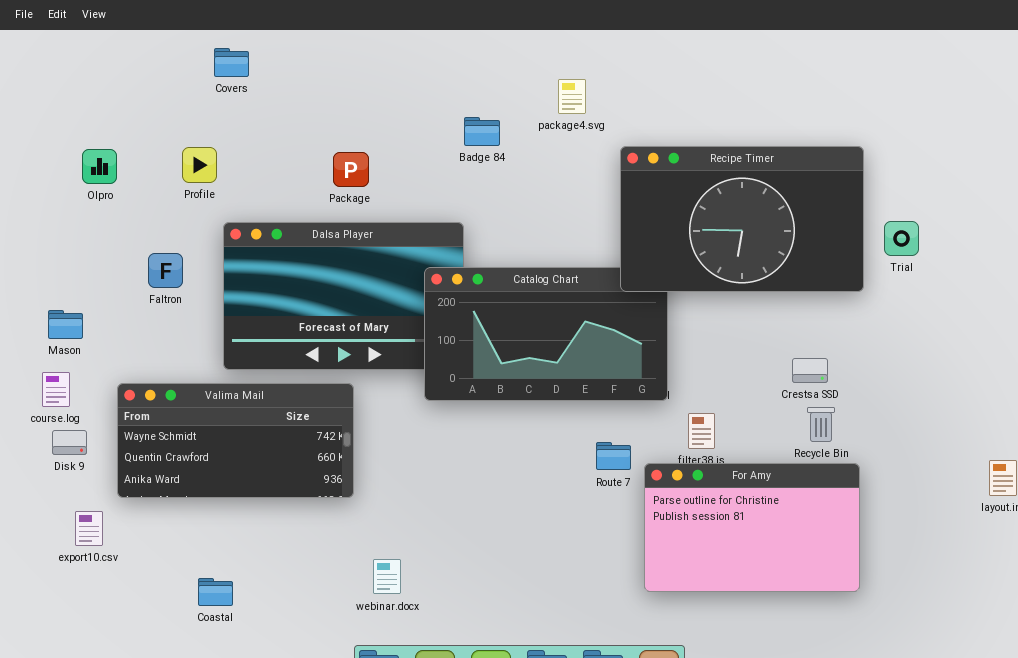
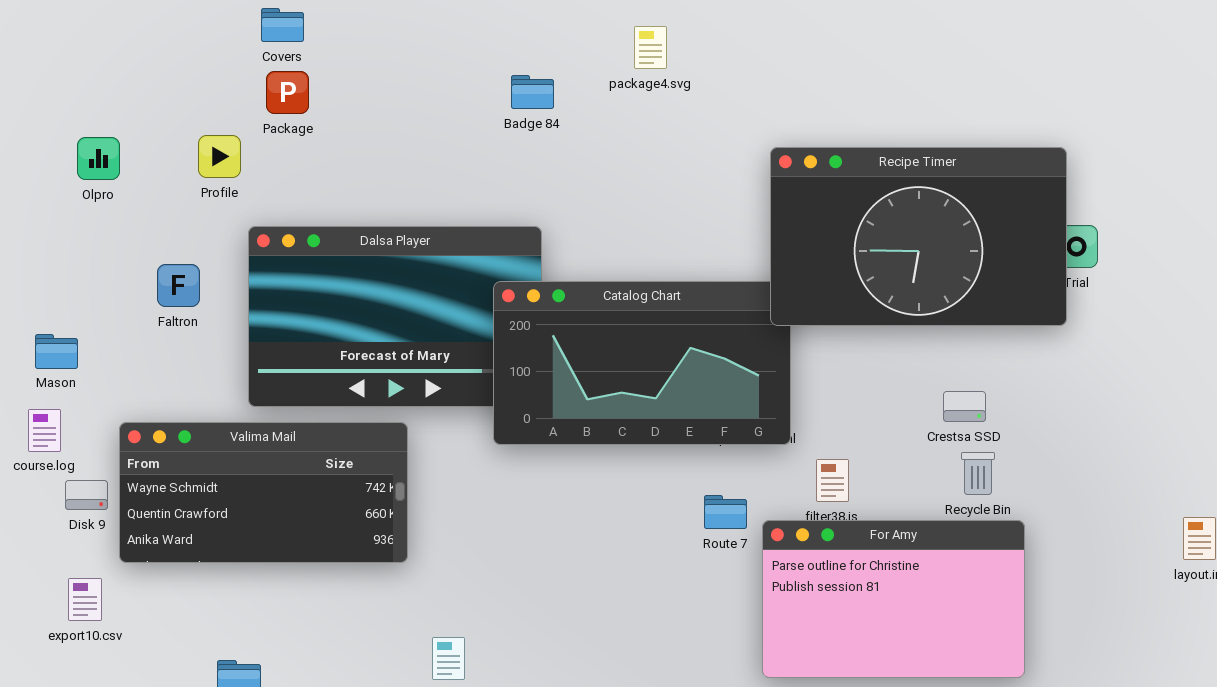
Covers: [214,48,249,77] -> [261,8,304,42], moved
package4.svg: [558,79,586,114] -> [634,26,667,69], moved
Badge 84: [464,117,500,146] -> [511,75,554,109], moved
Recipe Timer: [620,146,864,292] -> [770,147,1067,326], moved
Package: [333,152,369,187] -> [266,71,309,114], moved
Disk 9: [52,430,87,455] -> [65,480,108,510], moved

